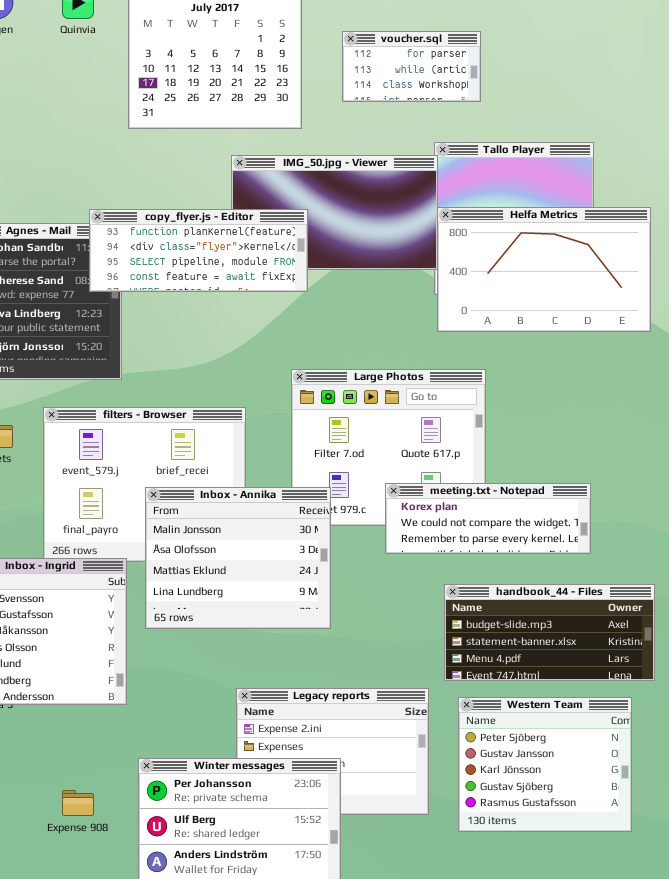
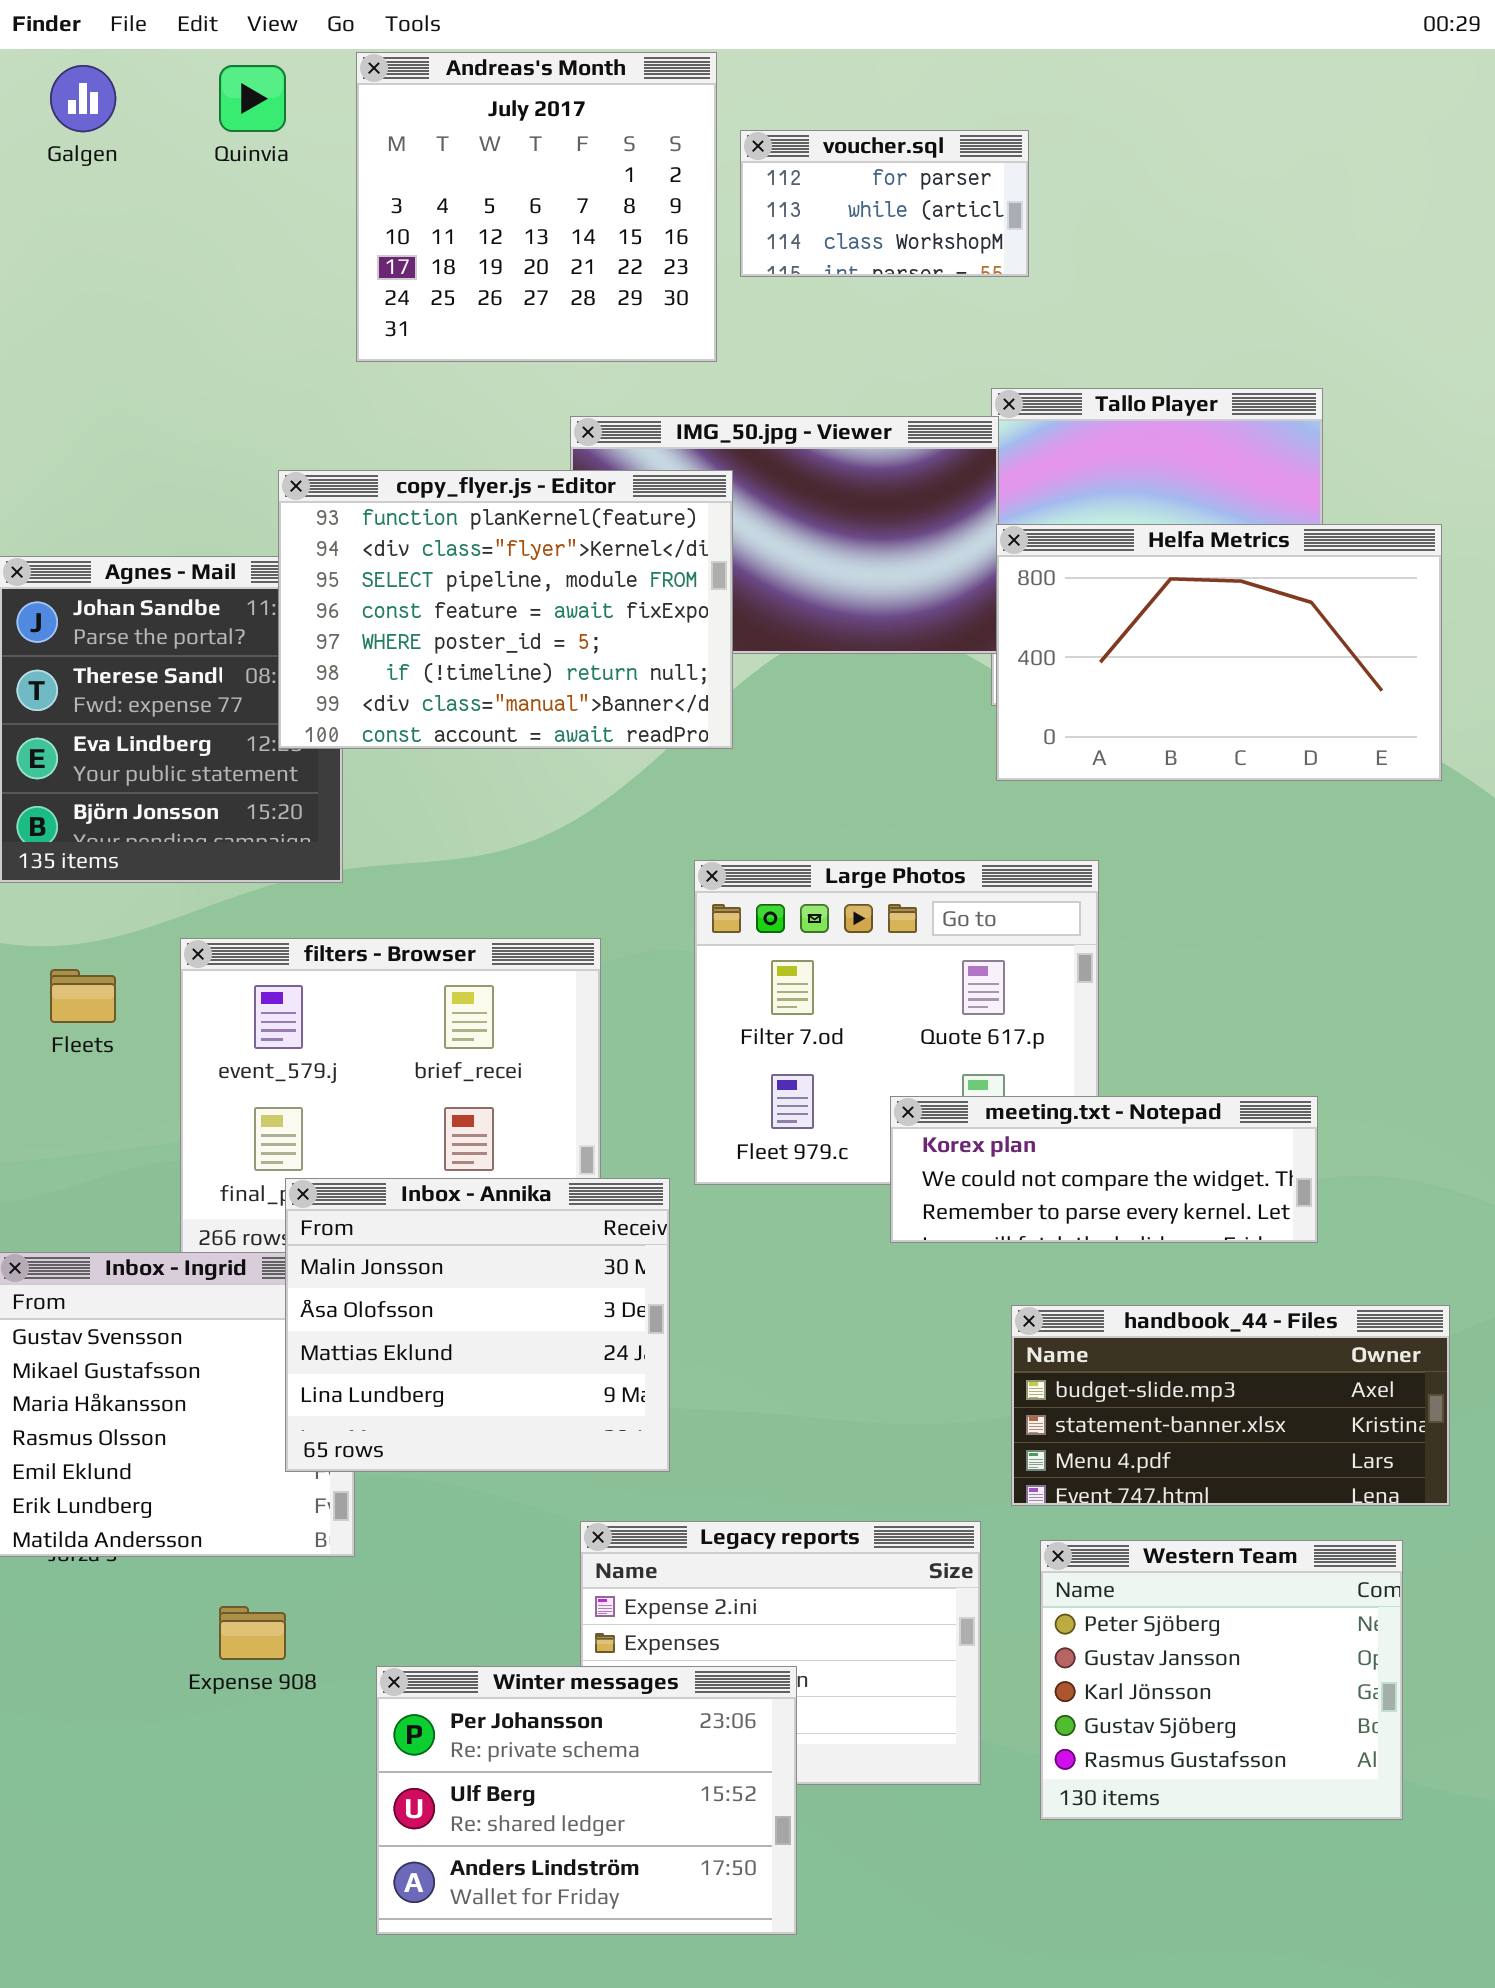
voucher.sql: [342,31,481,102] -> [740,130,1029,277], moved
copy_flyer.js - Editor: [89,209,308,292] -> [278,470,733,749], moved, resized
Inbox - Annika: [145,487,331,629] -> [285,1178,670,1472], moved
Expense 908: [62,790,94,816] -> [219,1606,286,1660], moved

